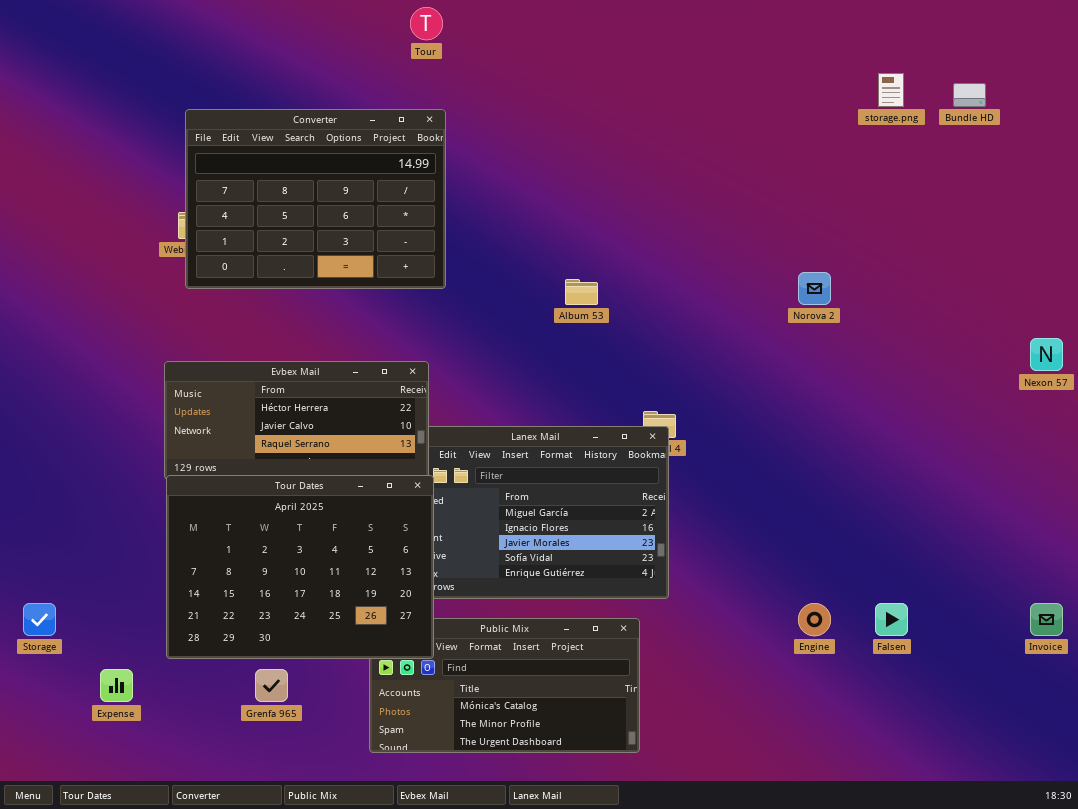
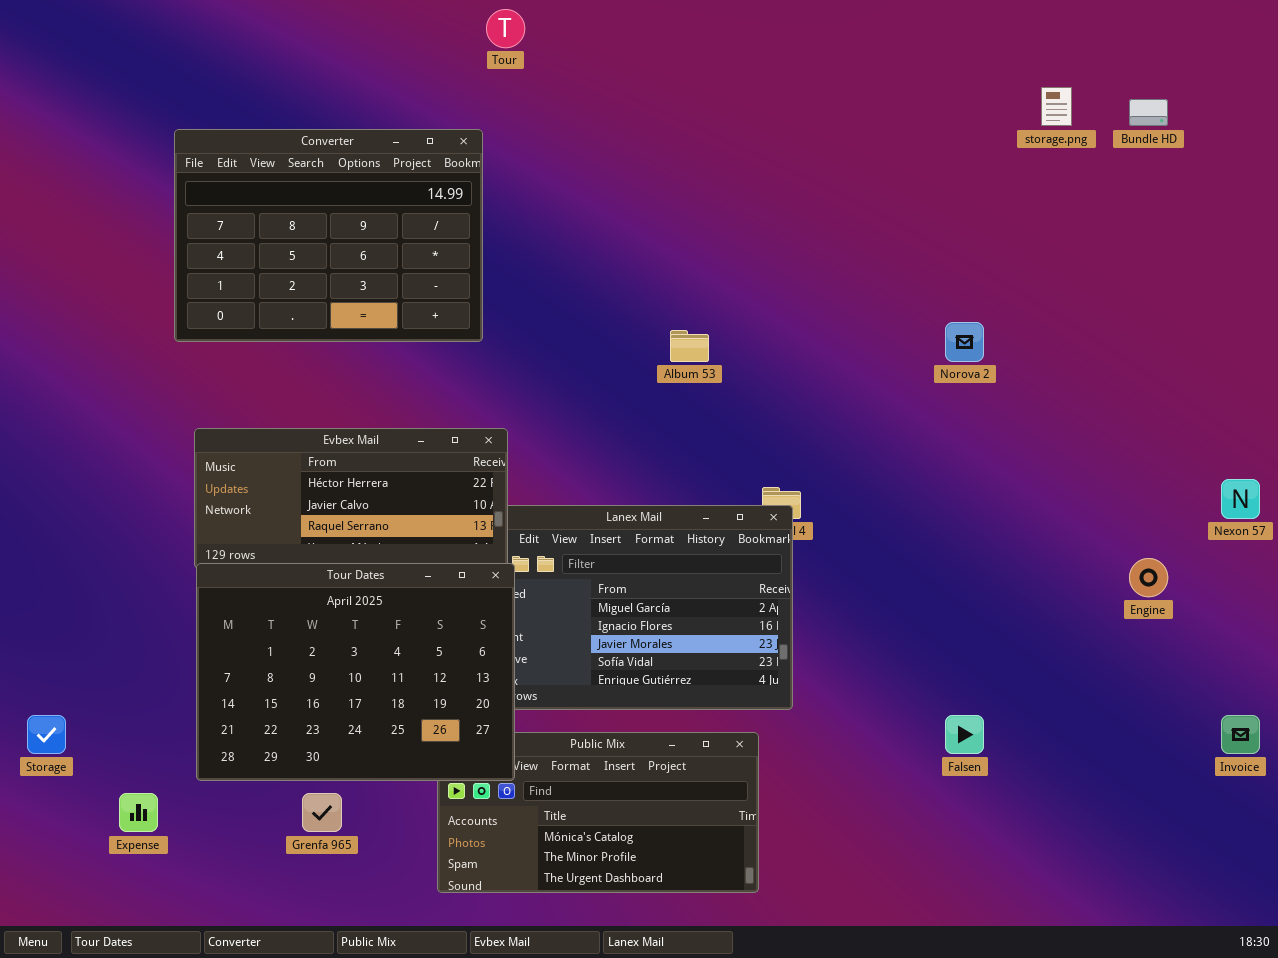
Converter: [185,109,446,289] -> [174,129,483,342], moved
Nexon 57: [1030,338,1063,371] -> [1221,479,1260,519], moved
Engine: [798,603,831,636] -> [1129,558,1168,597], moved
Falsen: [875,603,908,636] -> [945,715,984,754], moved

